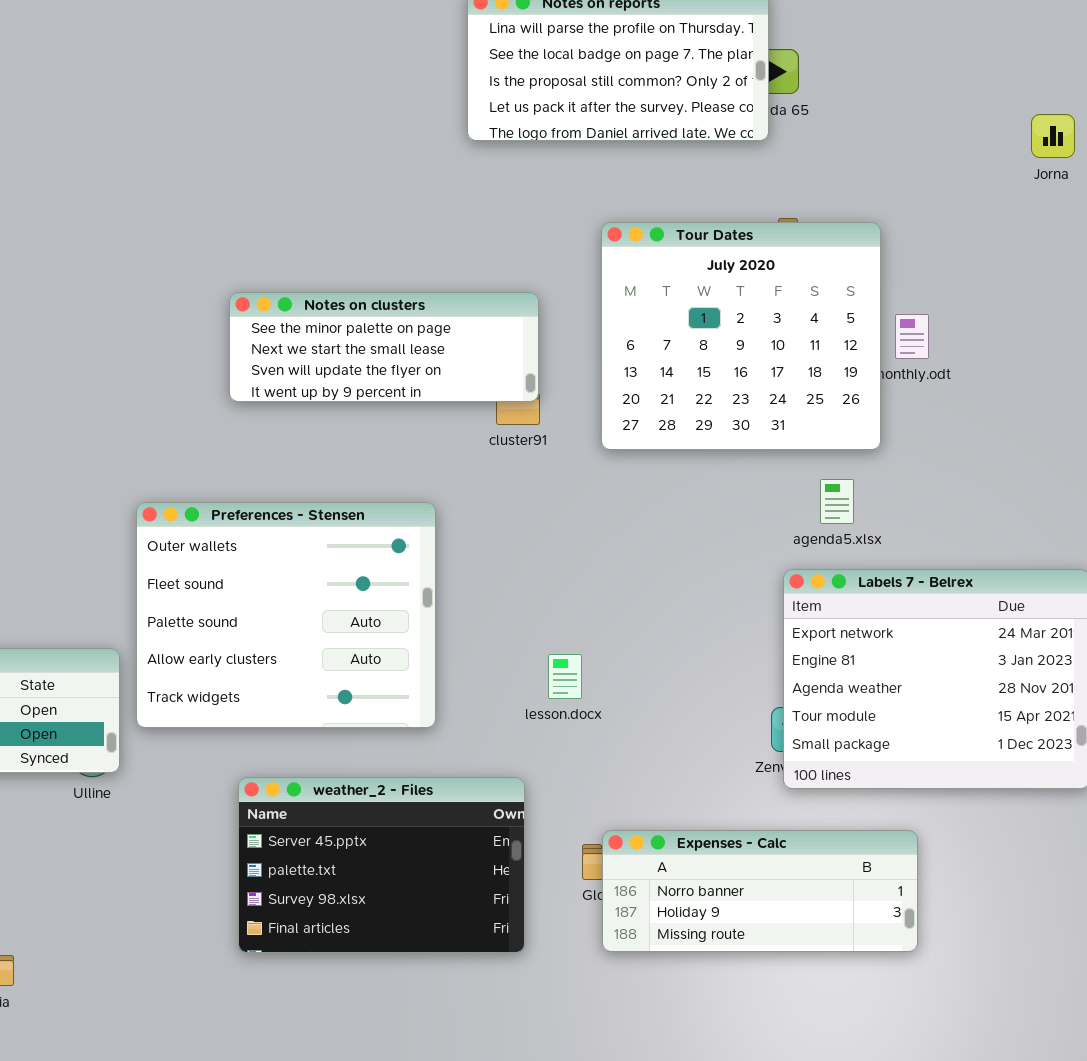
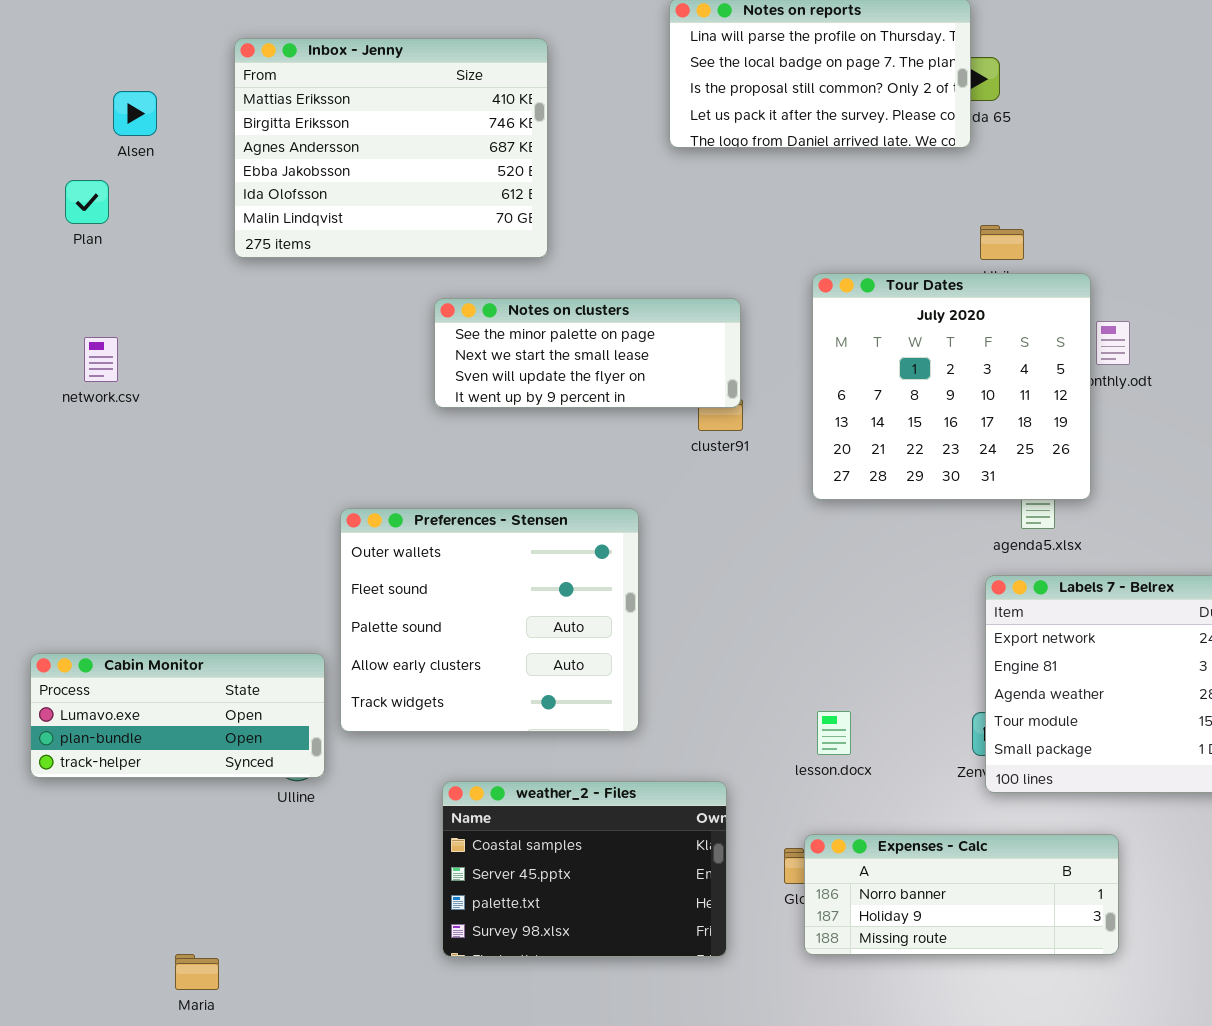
Inbox - Jenny: none -> [234,38,548,258], opened
Tour Dates: [601,222,881,450] -> [812,273,1091,500], moved
lesson.docx: [548,654,582,699] -> [817,711,851,755], moved
weather_2 - Files: [238,777,525,953] -> [442,781,727,957], scrolled up 1 row

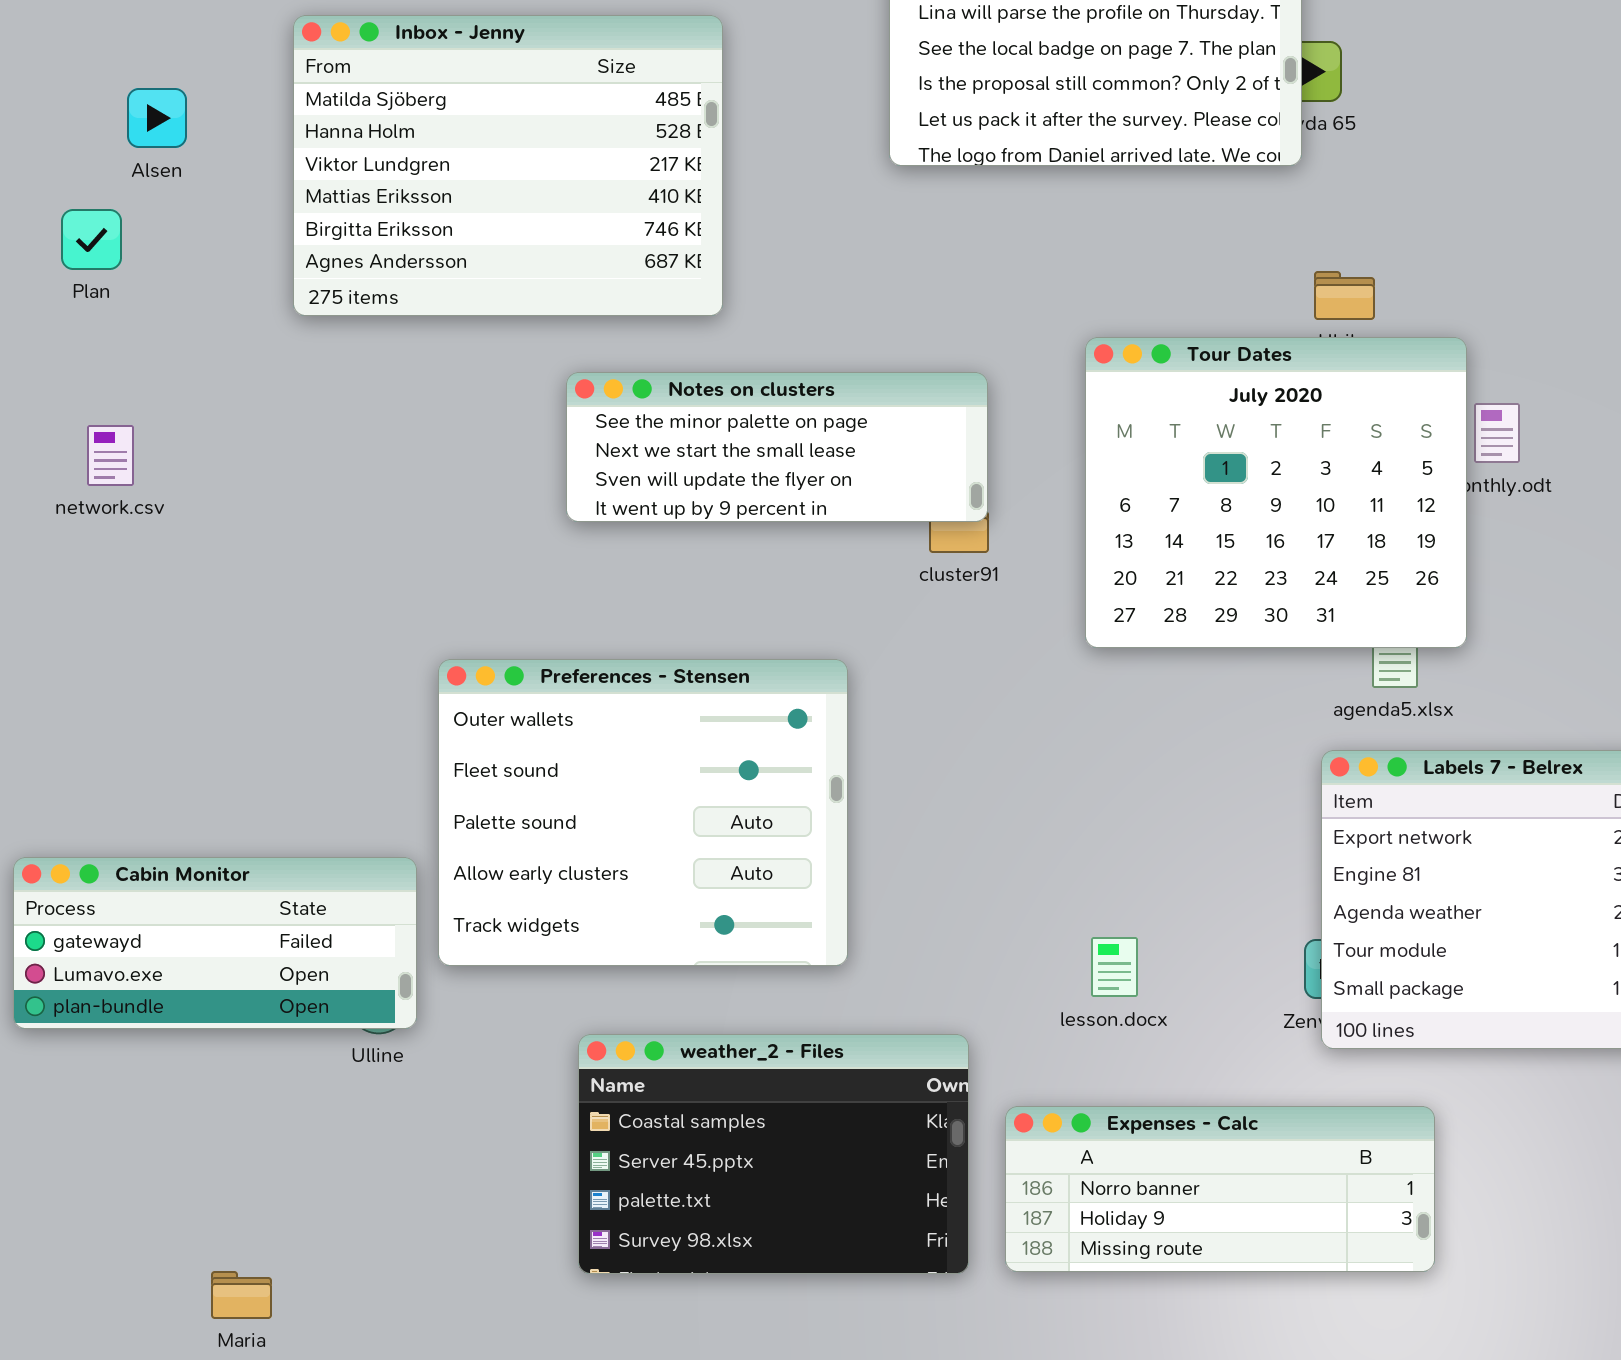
Inbox - Jenny: [234,38,548,258] -> [293,15,723,316], scrolled up 3 rows
Cabin Monitor: [30,653,325,778] -> [13,857,417,1029], scrolled up 1 row
Expenses - Calc: [804,834,1119,955] -> [1005,1106,1435,1272], moved

